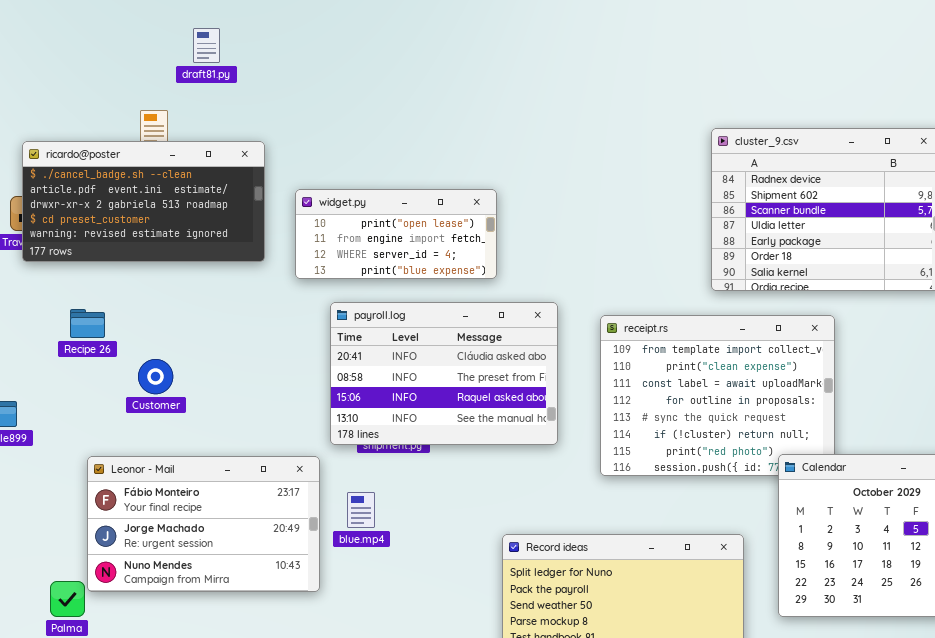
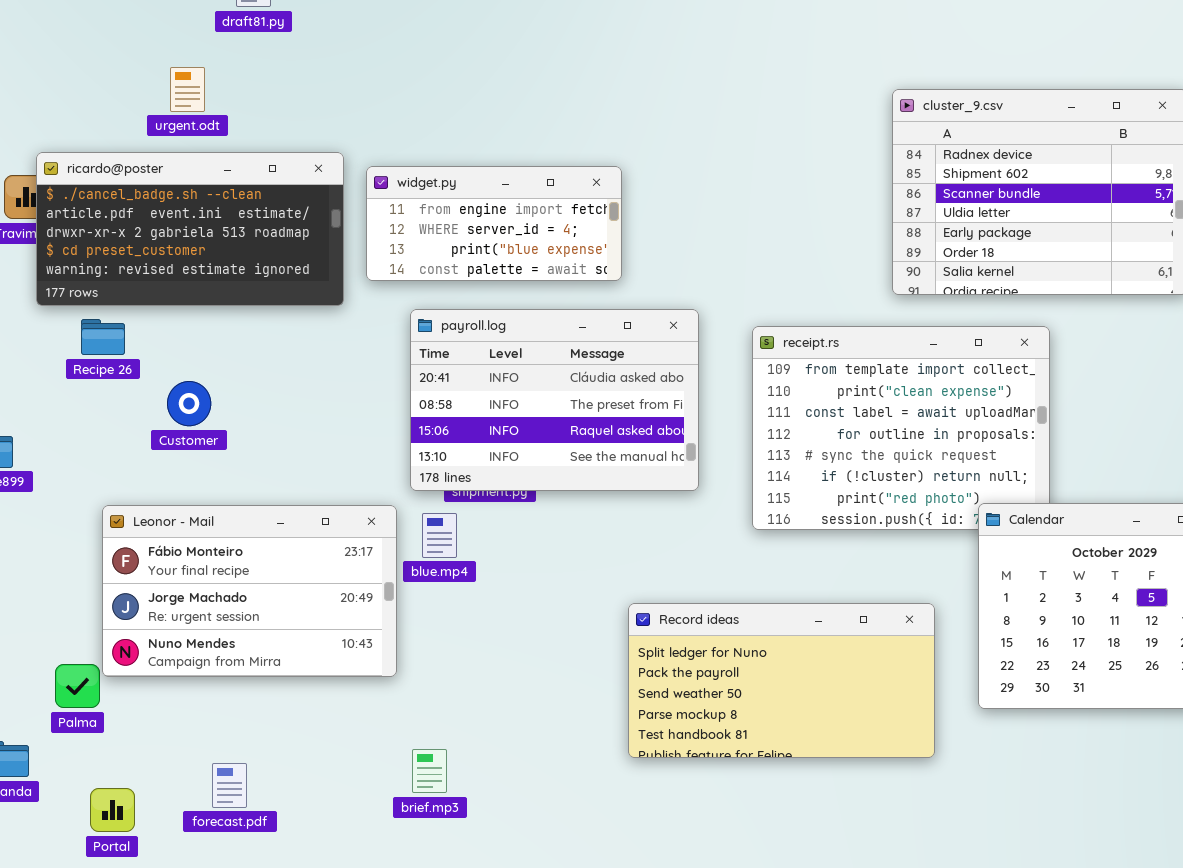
ricardo@poster: [22,141,265,262] -> [36,152,344,306], moved
widget.py: [295,189,497,279] -> [366,166,622,281], scrolled down 1 row
blue.mp4: [347,492,375,528] -> [422,513,457,558], moved

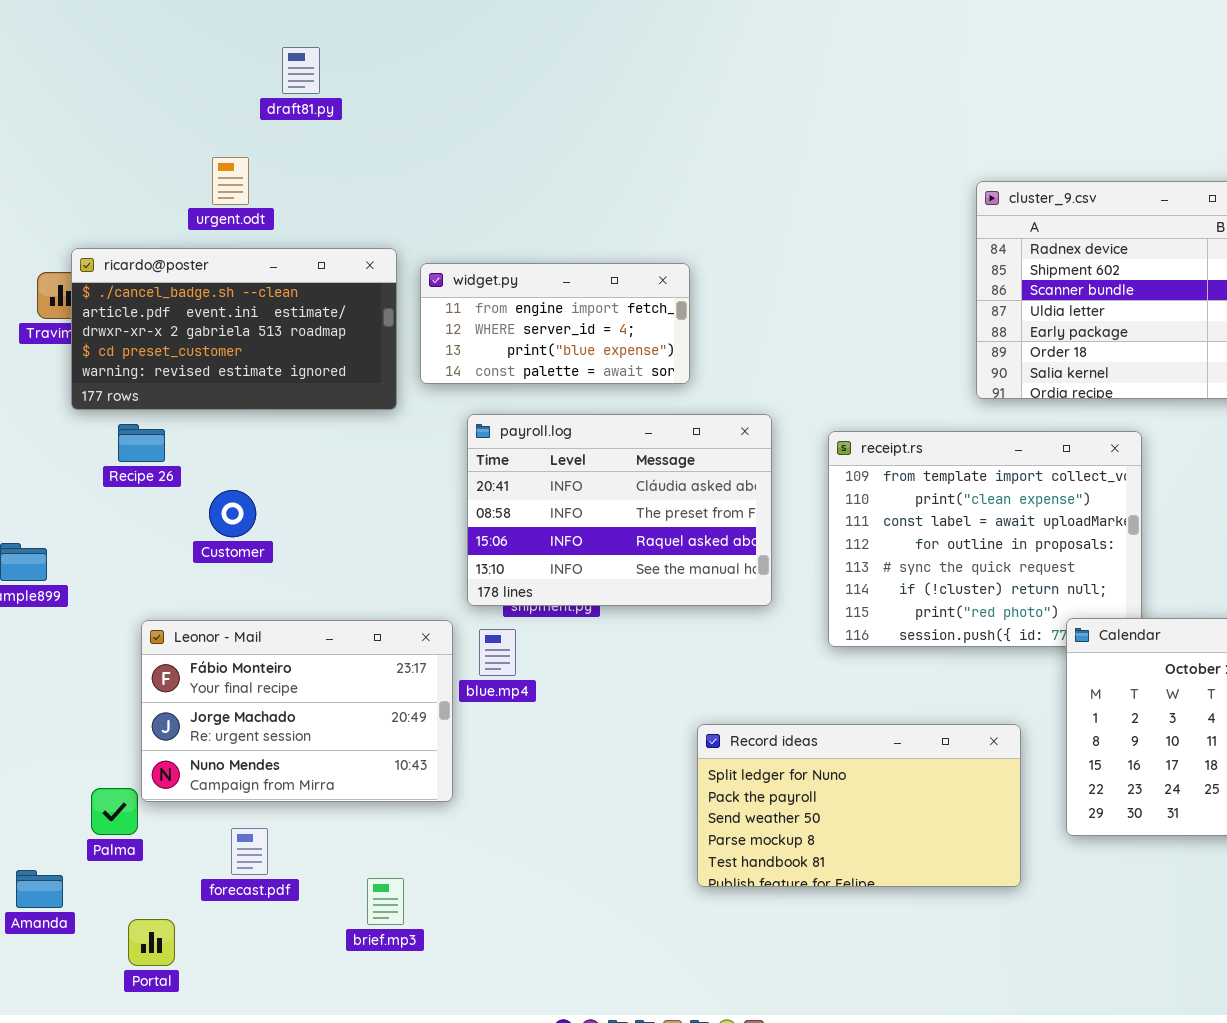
brief.mp3: [412,749,447,793] -> [367,878,404,925], moved
forecast.pdf: [212,763,247,808] -> [231,828,268,875], moved

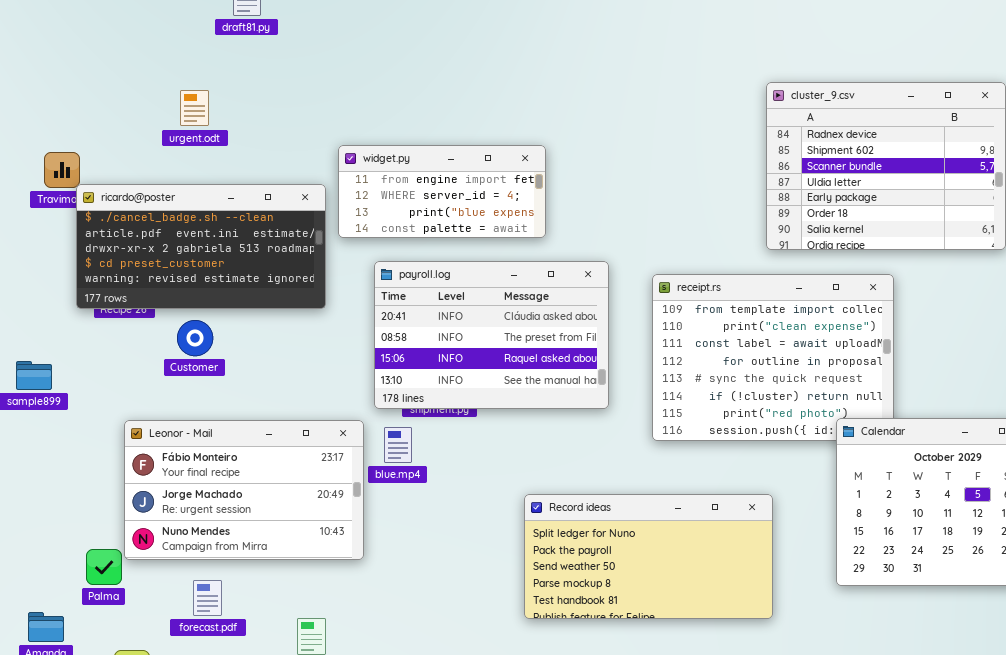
urgent.odt: [212,157,249,205] -> [180,90,209,126], moved
ricardo@poster: [71,248,397,410] -> [76,184,326,309], moved
Record ideas: [697,724,1021,887] -> [524,494,773,619], moved

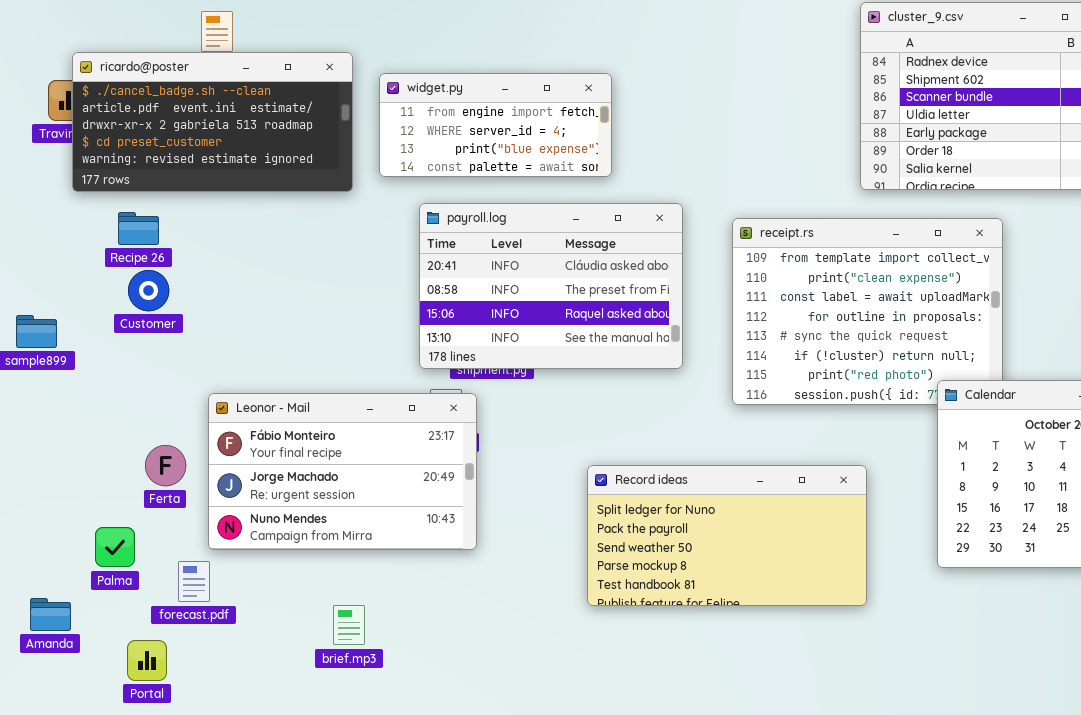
ricardo@poster: [76,184,326,309] -> [72,52,353,192], moved
Customer: [177,320,213,356] -> [128,270,169,311], moved
Leonor - Mail: [124,420,364,560] -> [208,393,477,550], moved
forecast.pdf: [193,580,222,616] -> [178,561,210,602], moved

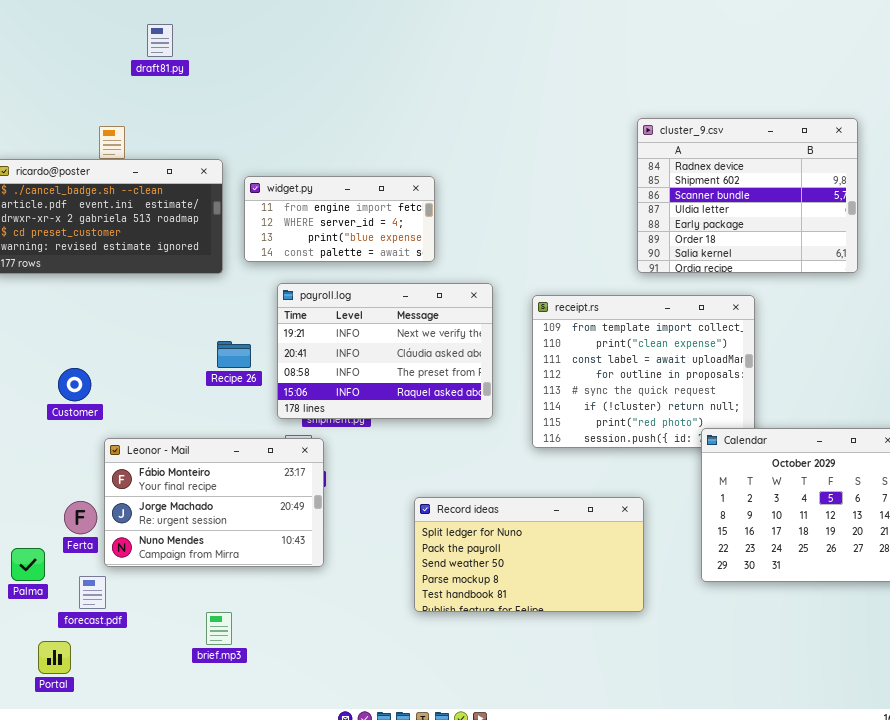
payroll.log: [419,203,683,369] -> [277,283,493,419], scrolled up 1 row
Recipe 26: [118,212,159,245] -> [217,341,251,368], moved
Customer: [128,270,169,311] -> [58,368,91,401], moved
Ferta: [145,445,186,486] -> [64,501,97,534], moved

